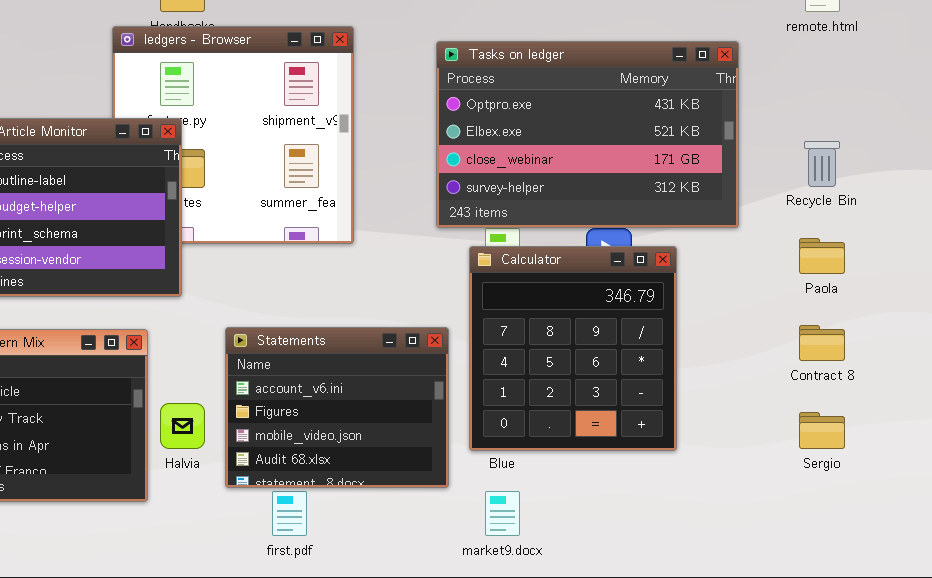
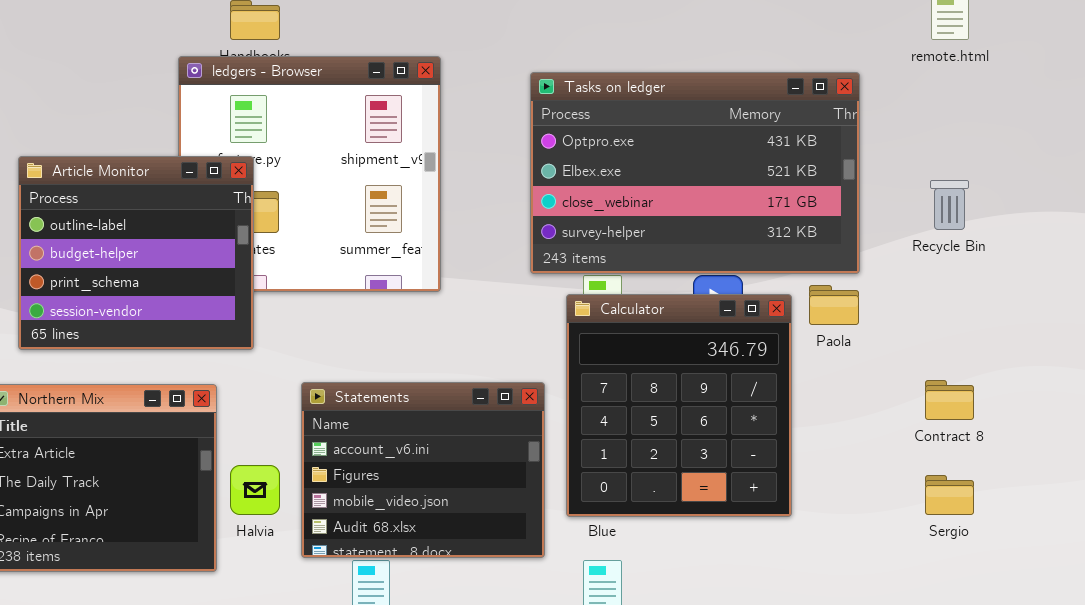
Paola: [799,238,845,274] -> [809,285,859,325], moved

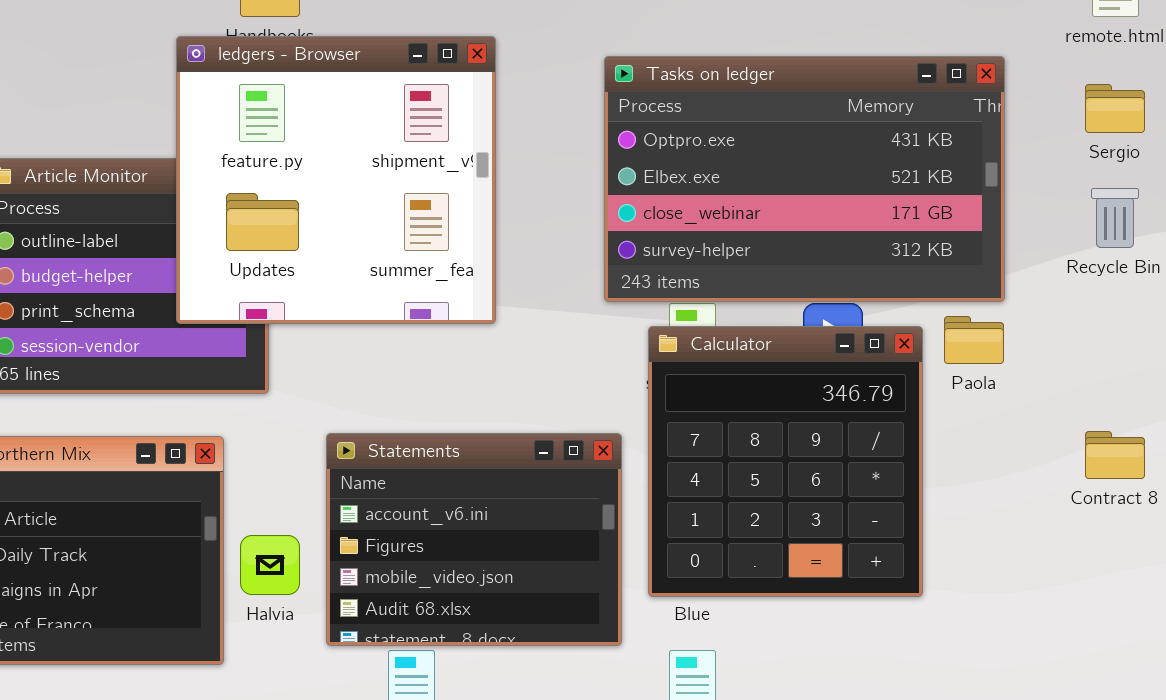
ledgers - Browser: [178,56,441,292] -> [176,36,496,324], raised
Sergio: [925,475,974,515] -> [1085,84,1145,133], moved

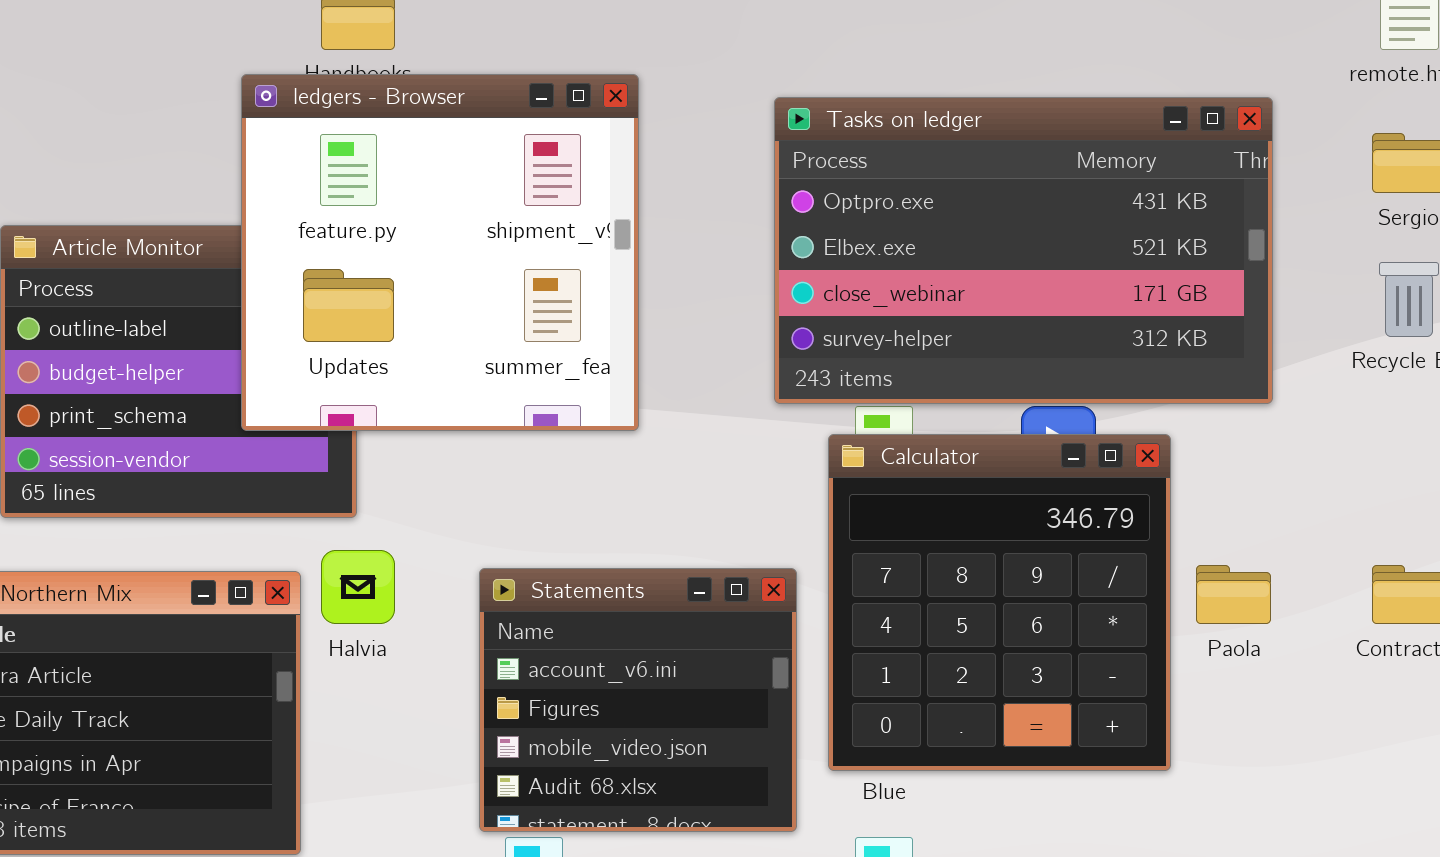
Paola: [944,316,1004,364] -> [1196,565,1271,624], moved
Statements: [326,433,622,646] -> [479,568,797,832], resized
Halvia: [240,535,300,595] -> [321,550,395,624], moved

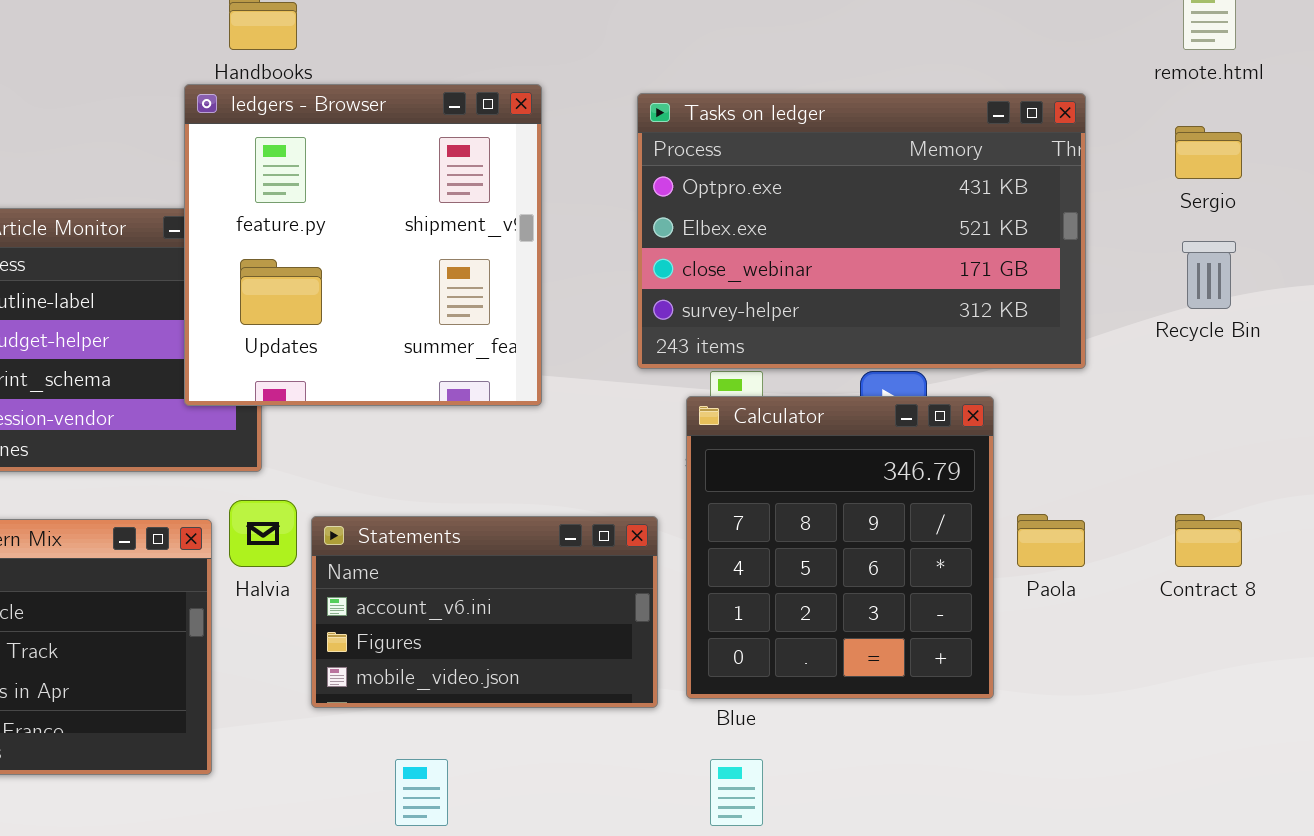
ledgers - Browser: [241,74,639,431] -> [184,84,542,406], moved
Statements: [479,568,797,832] -> [311,516,658,708], resized

